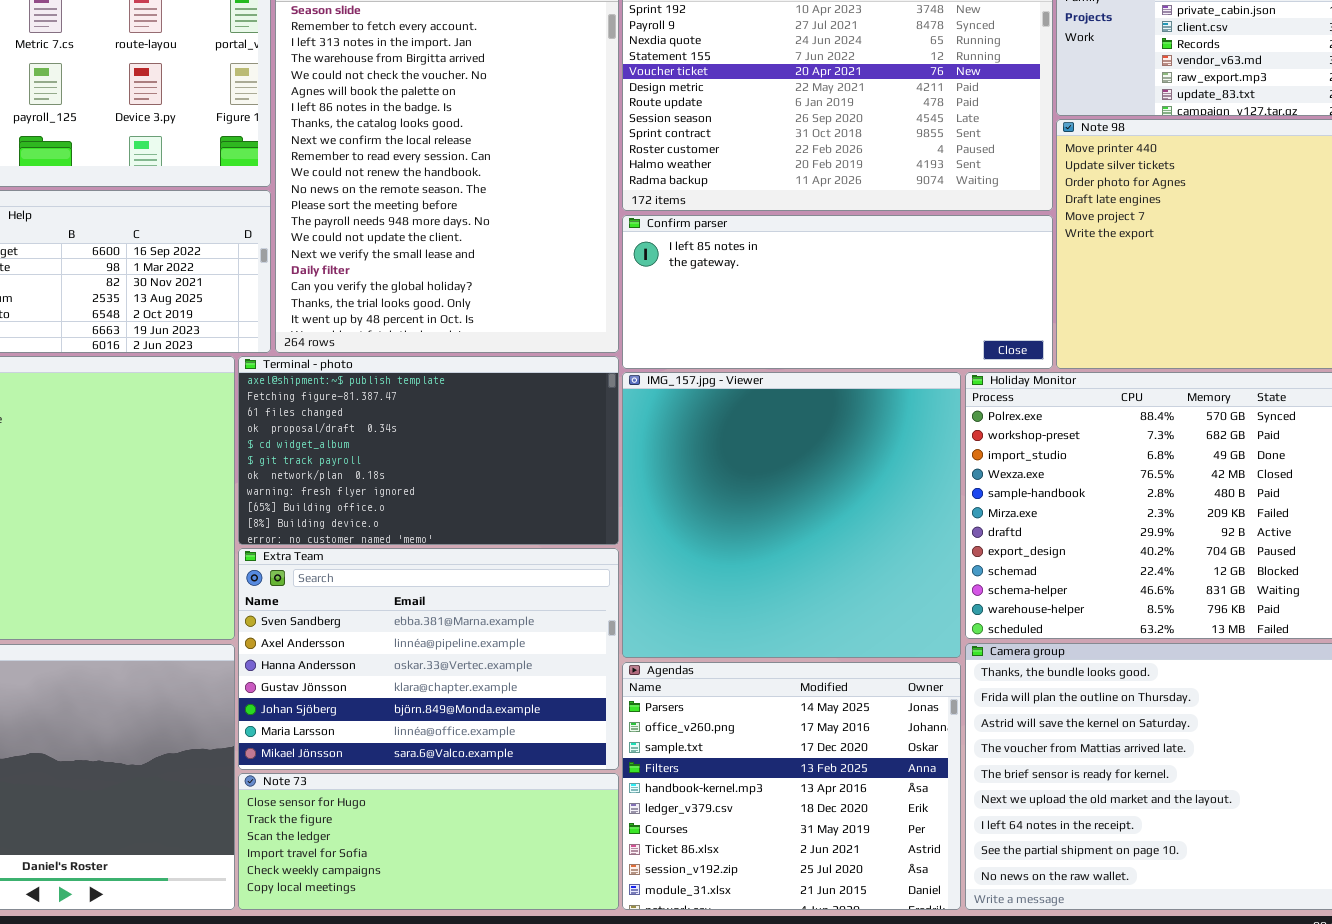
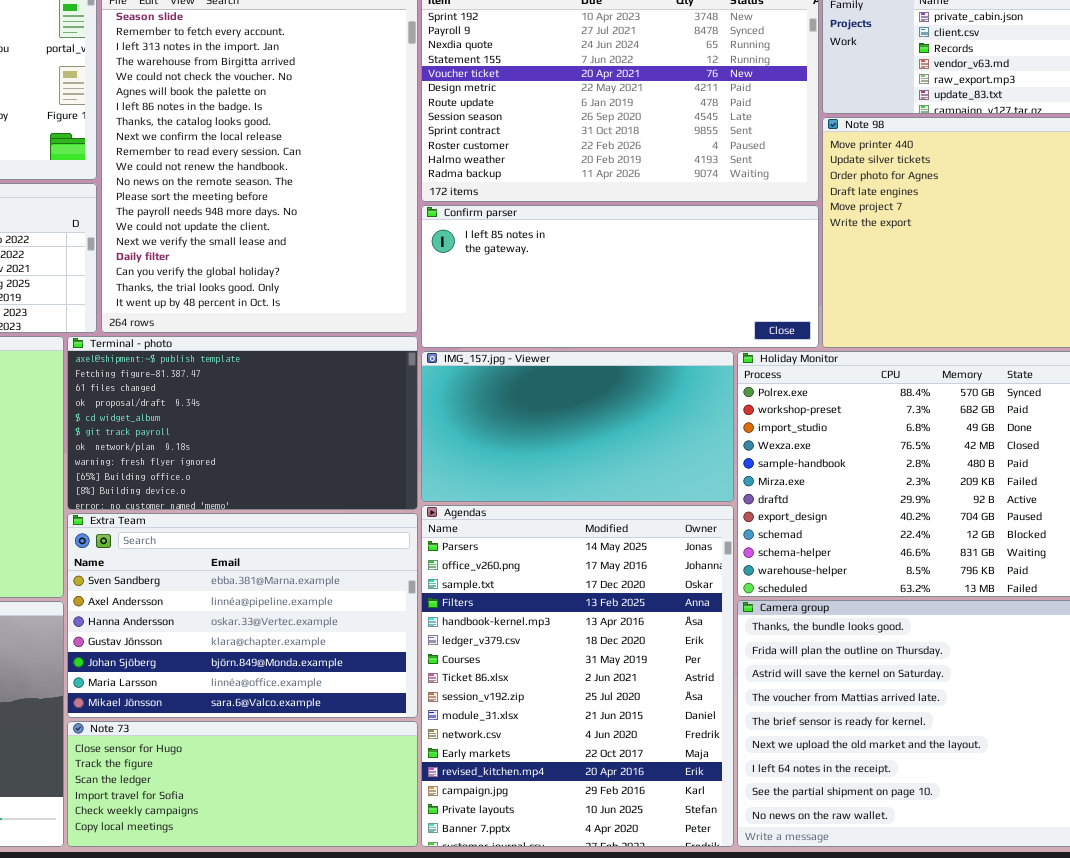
IMG_157.jpg - Viewer: [622,372,961,658] -> [421,351,734,502], resized
Agendas: [622,662,961,910] -> [421,505,734,847], resized

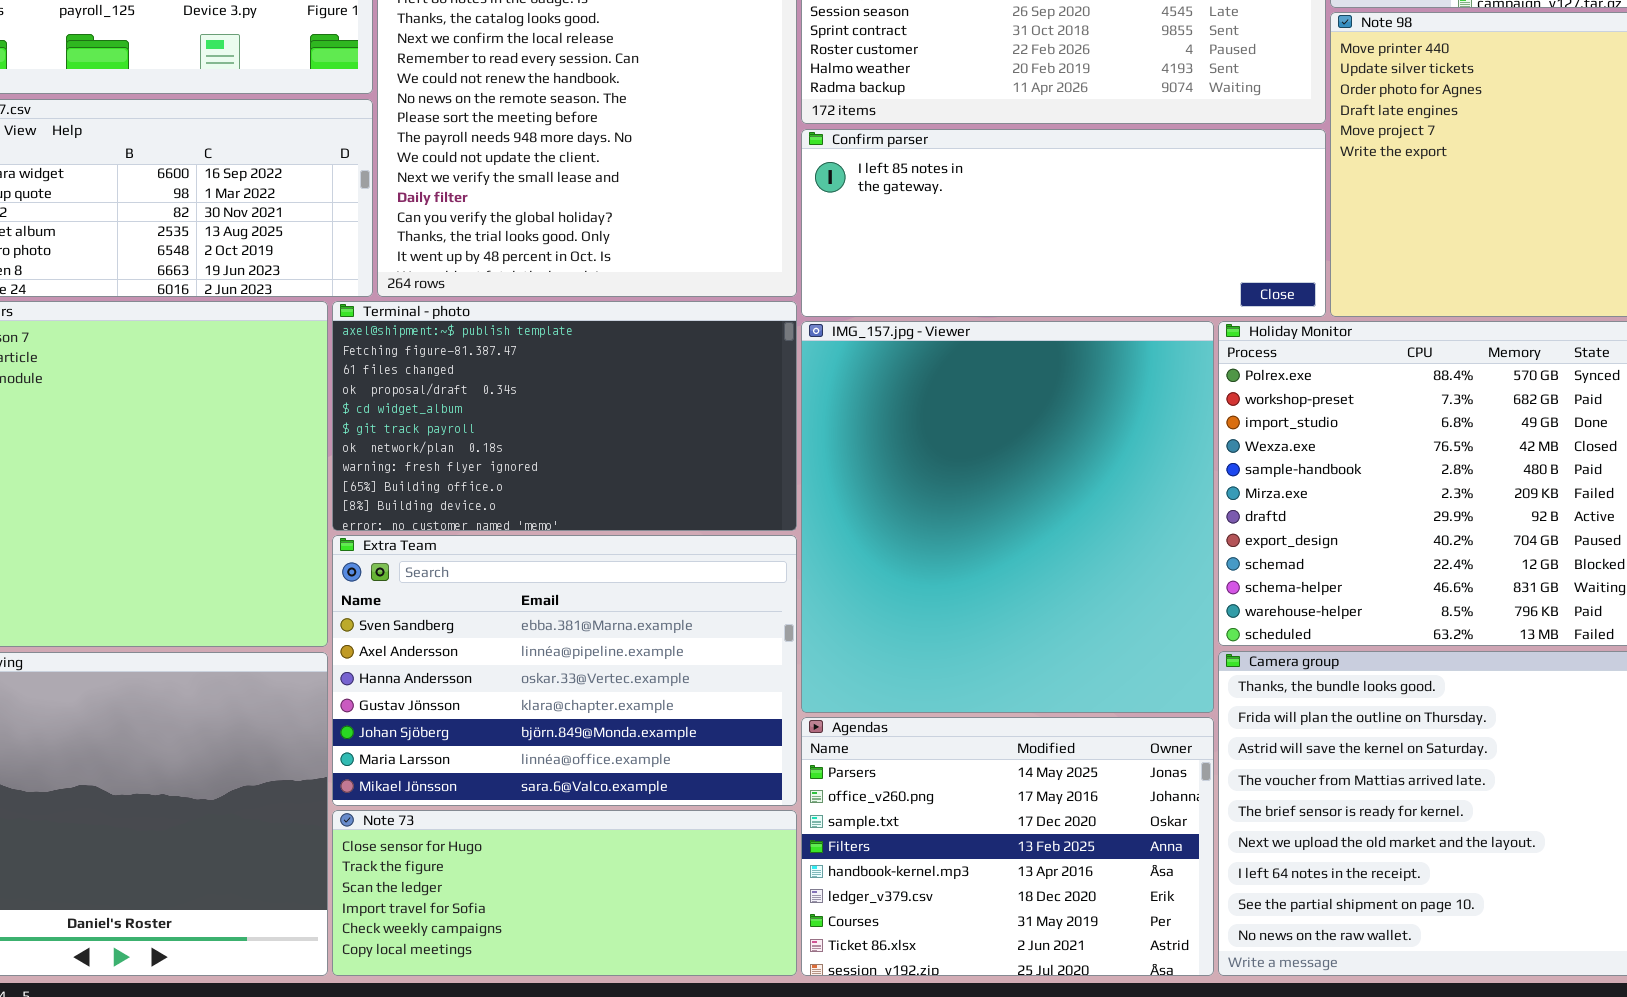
IMG_157.jpg - Viewer: [421,351,734,502] -> [801,321,1214,713], resized
Agendas: [421,505,734,847] -> [801,717,1214,976], resized

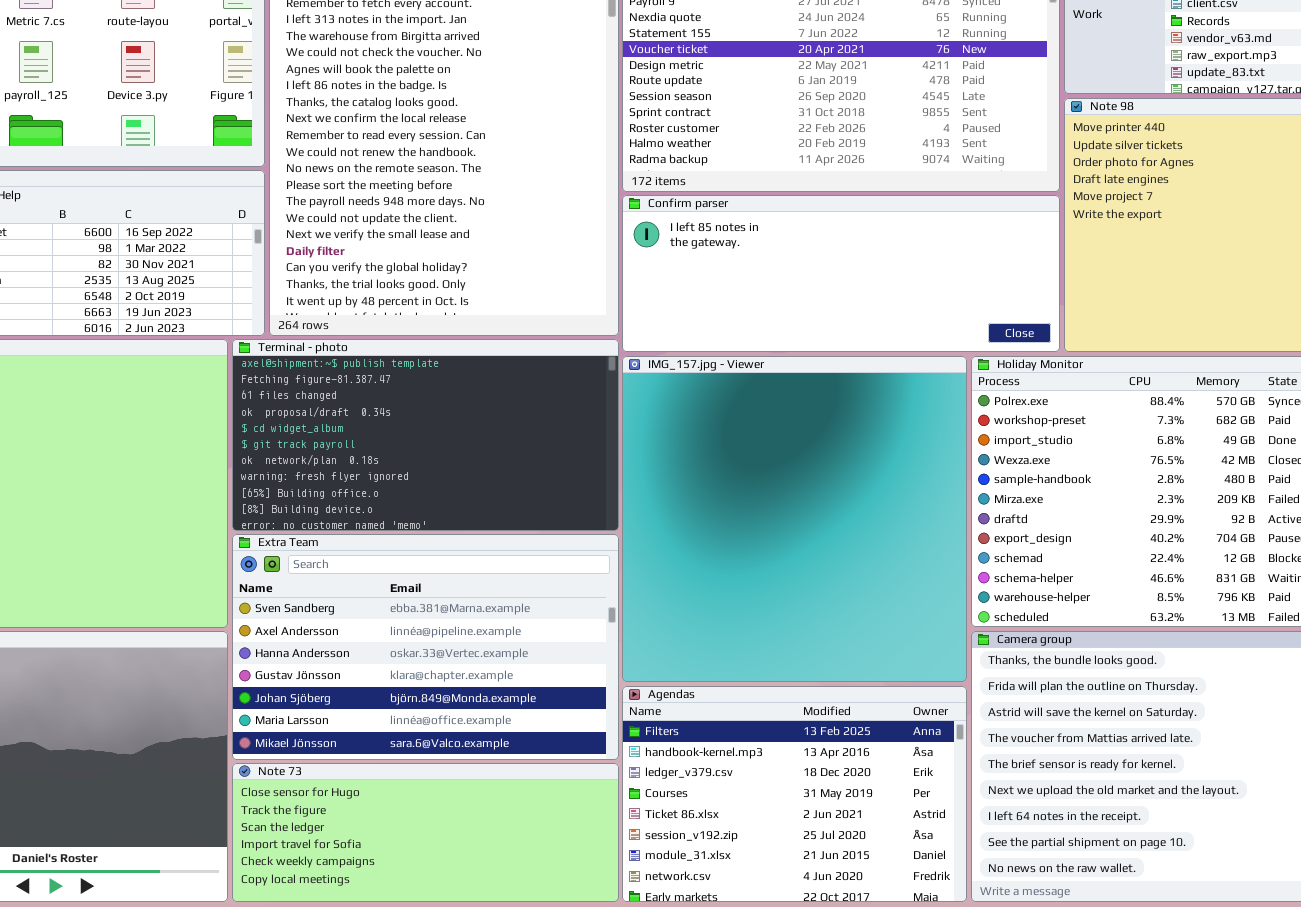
Agendas: [801,717,1214,976] -> [622,686,967,902], scrolled down 3 rows

